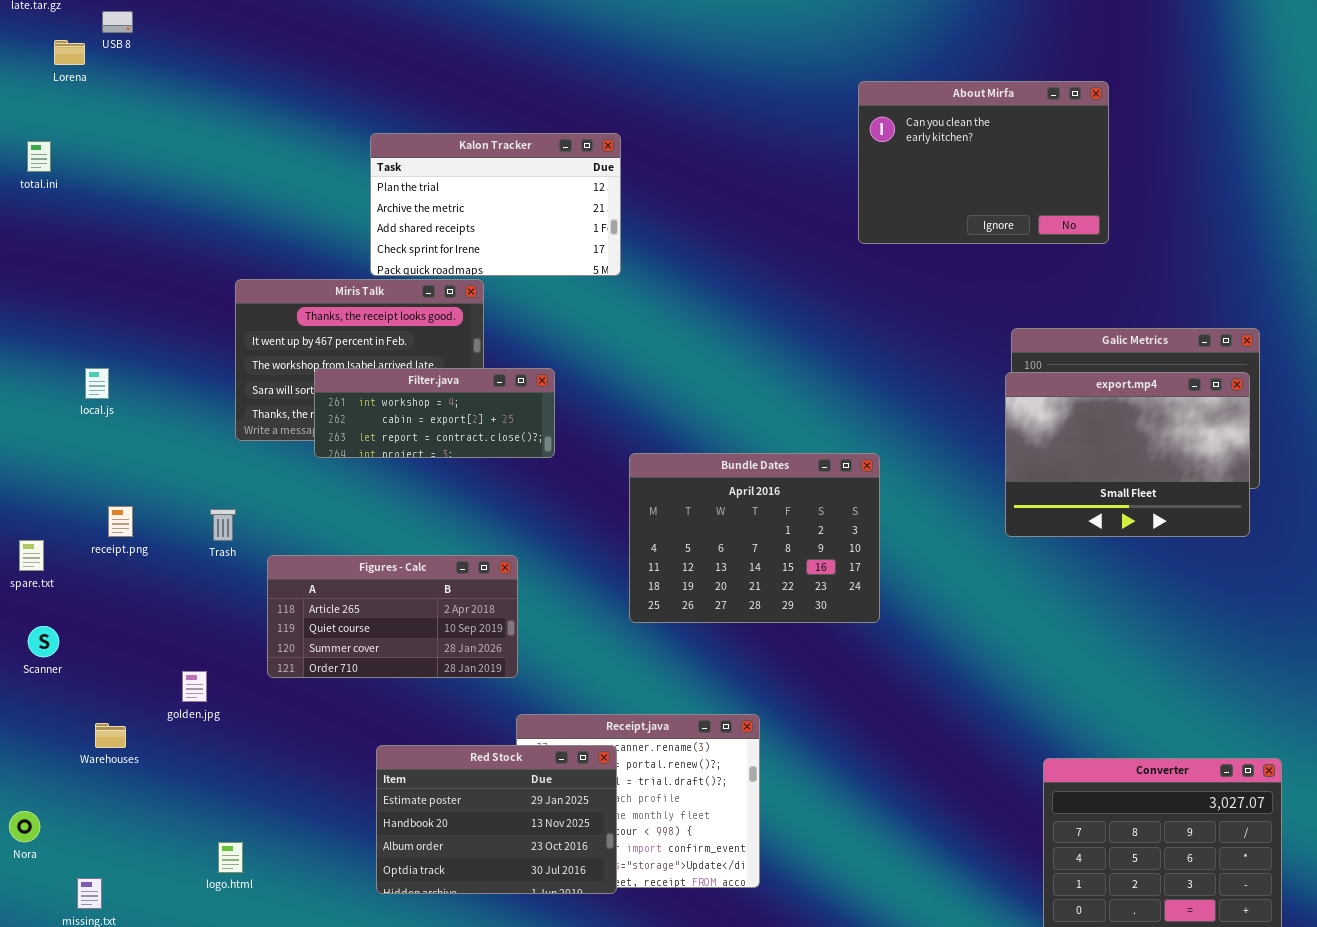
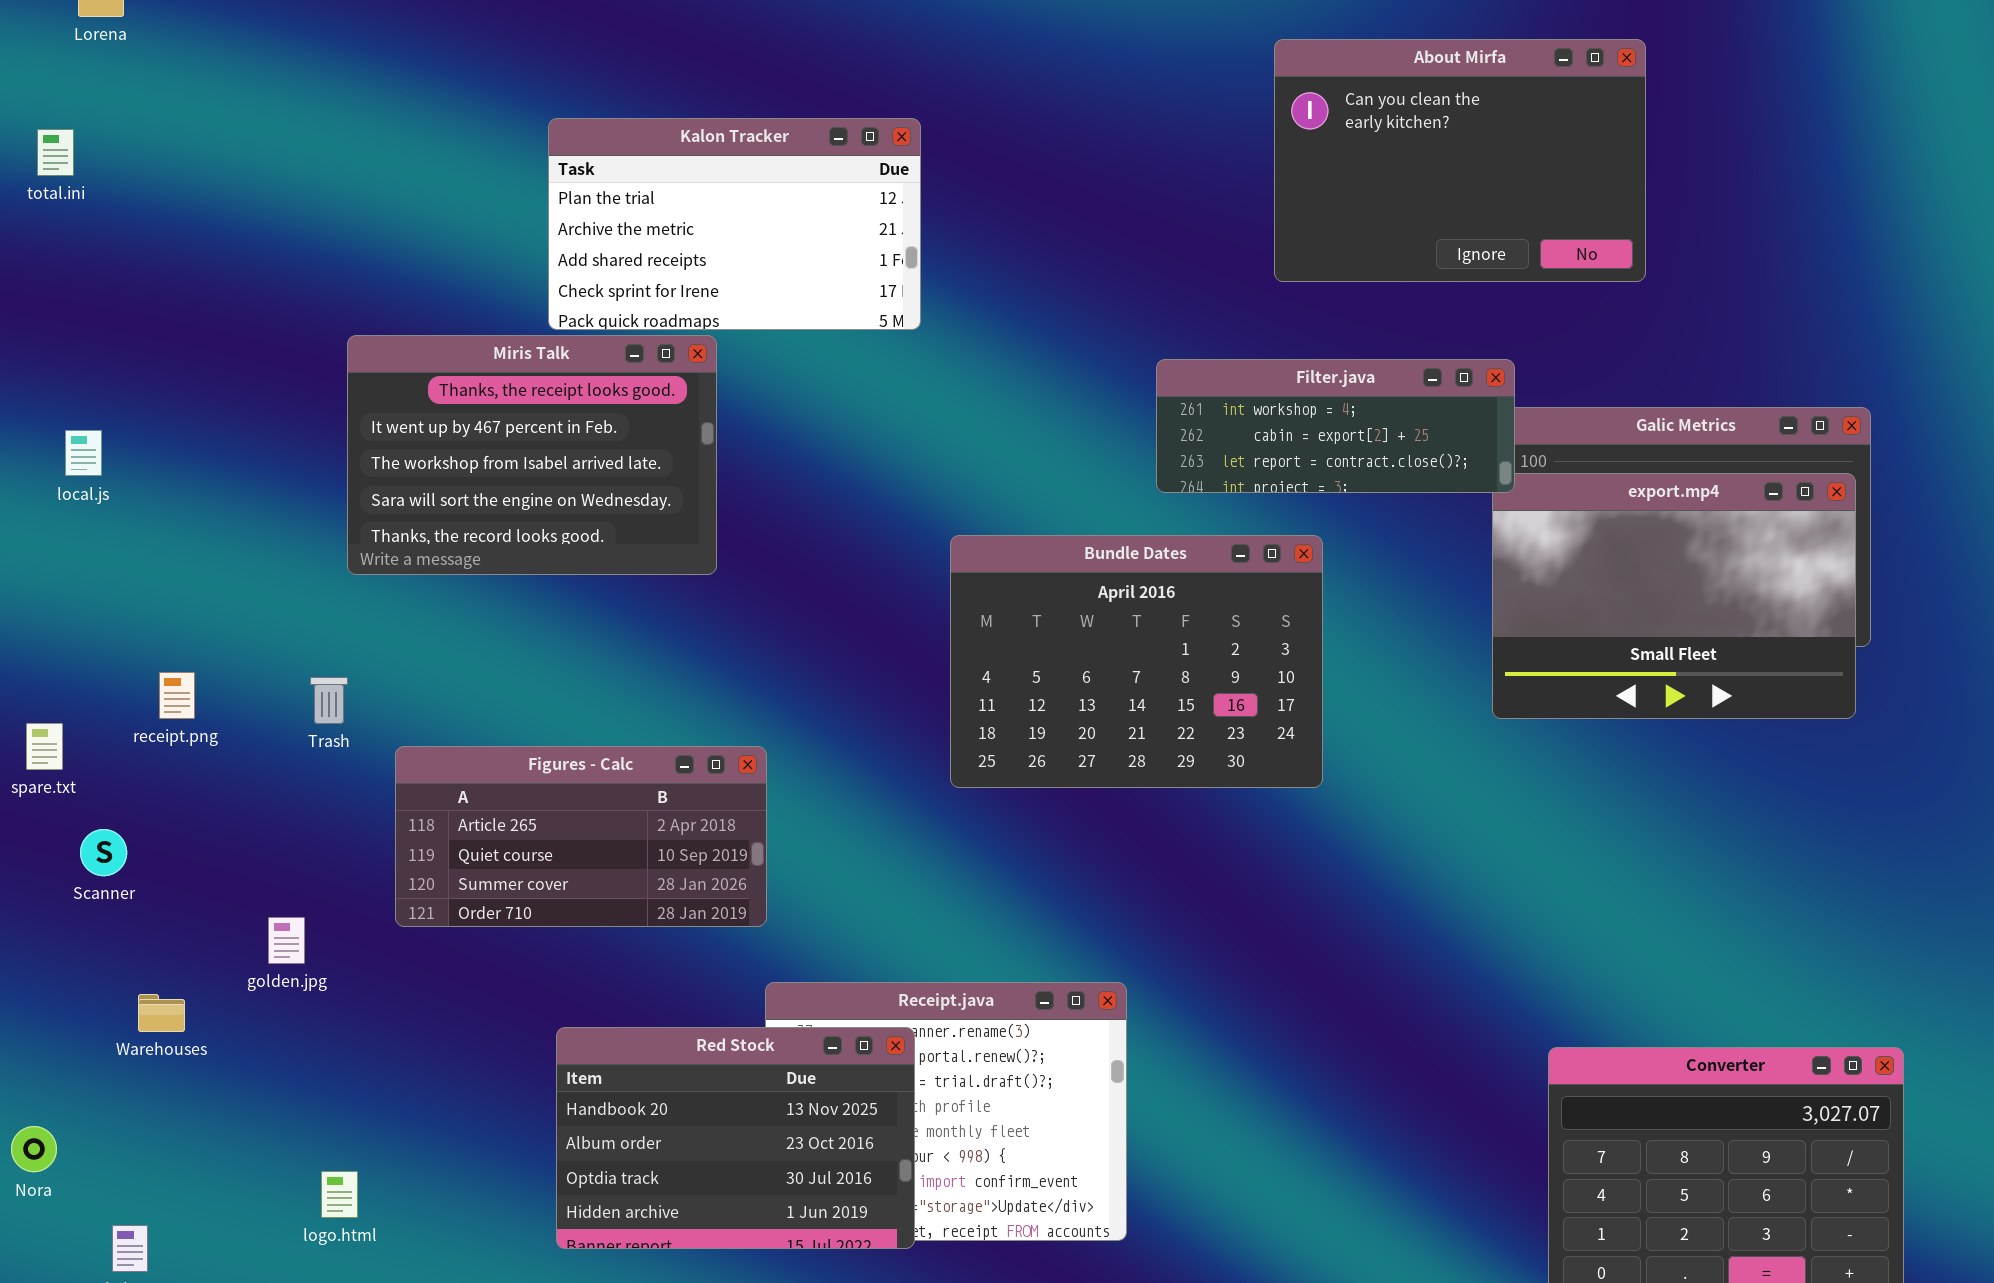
local.js: [85,368,109,399] -> [65,430,102,476], moved
Filter.java: [314,368,555,458] -> [1156,359,1515,493], moved
Bundle Dates: [629,453,880,623] -> [950,535,1323,788], moved
Scanner: [28,626,59,657] -> [80,829,127,876], moved
Red Stock: [376,745,617,894] -> [556,1027,915,1249], scrolled down 1 row

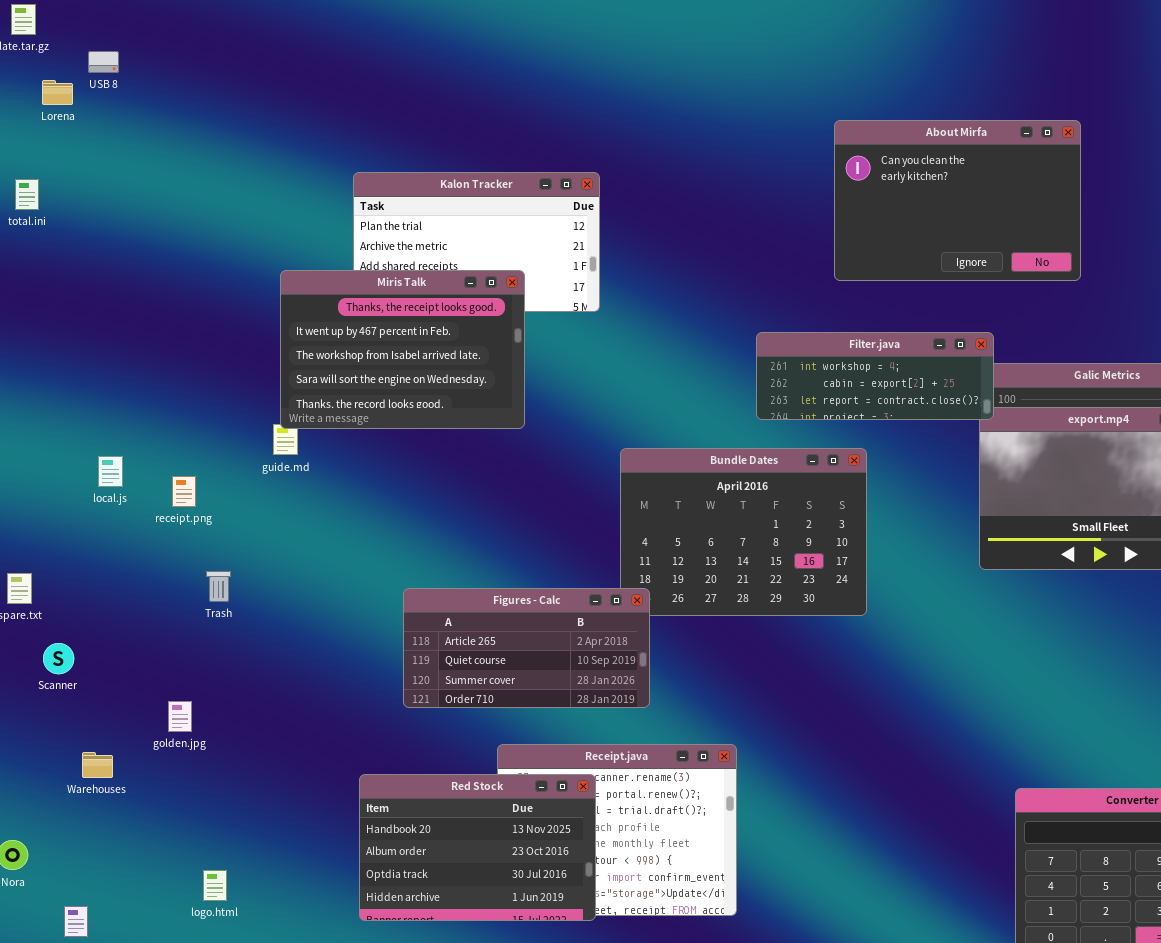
Miris Talk: [347,335,717,575] -> [280,270,525,429], moved
local.js: [65,430,102,476] -> [98,456,123,487], moved
receipt.png: [159,672,195,719] -> [172,476,196,507], moved
Trash: [310,677,348,724] -> [206,571,231,602], moved
Figures - Calc: [395,746,767,927] -> [403,588,650,708], moved

